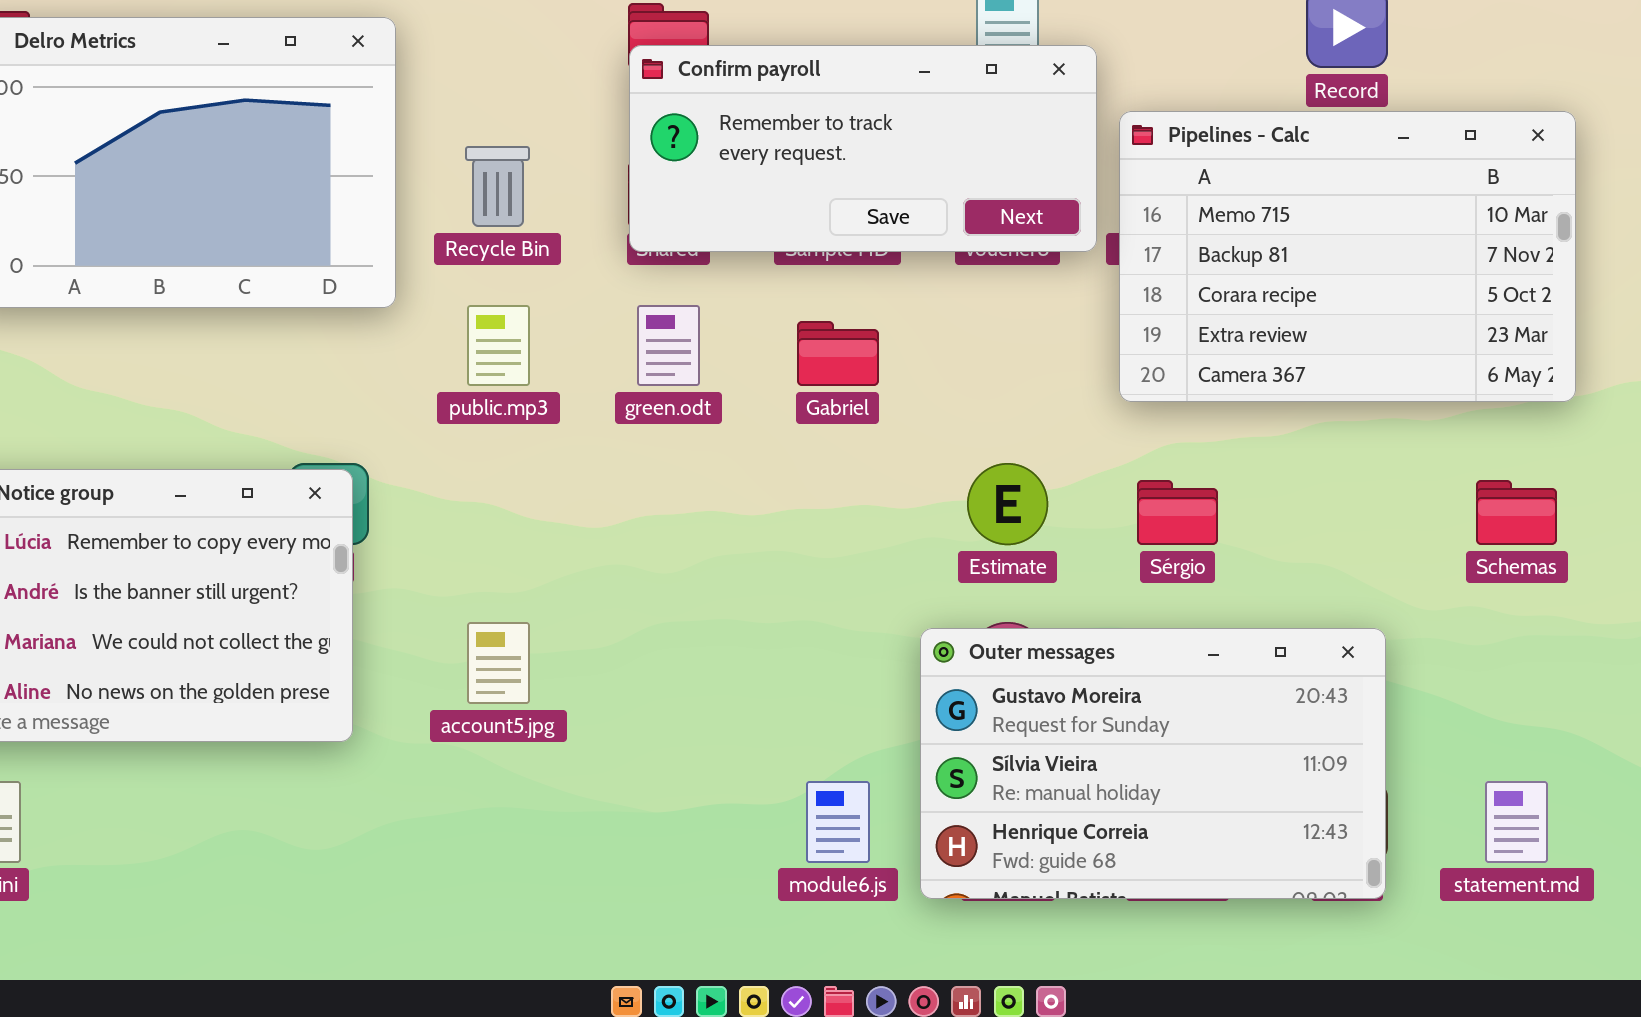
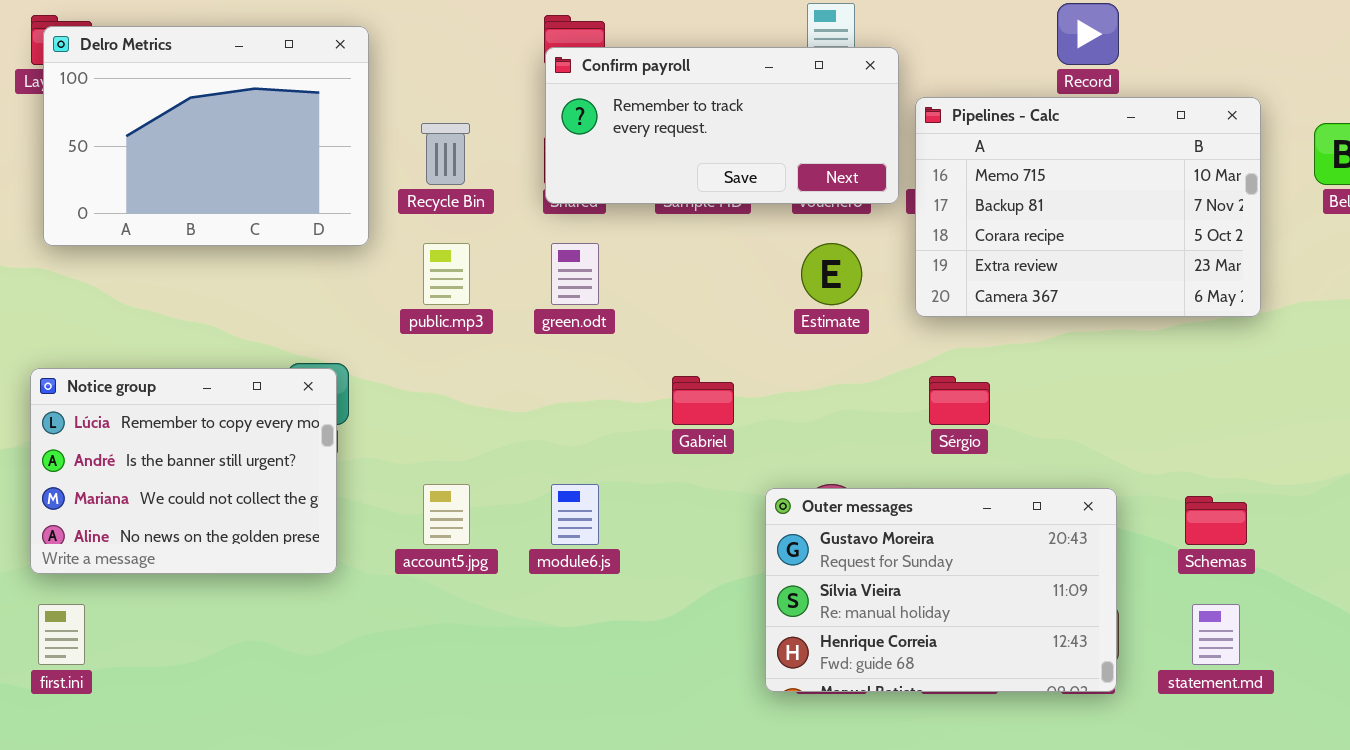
Gabriel: [797,321,879,386] -> [672,376,734,425], moved
Estimate: [967,463,1048,545] -> [801,243,862,305], moved
Schemas: [1476,480,1557,545] -> [1185,496,1247,545], moved
module6.js: [806,781,870,863] -> [551,484,599,545], moved

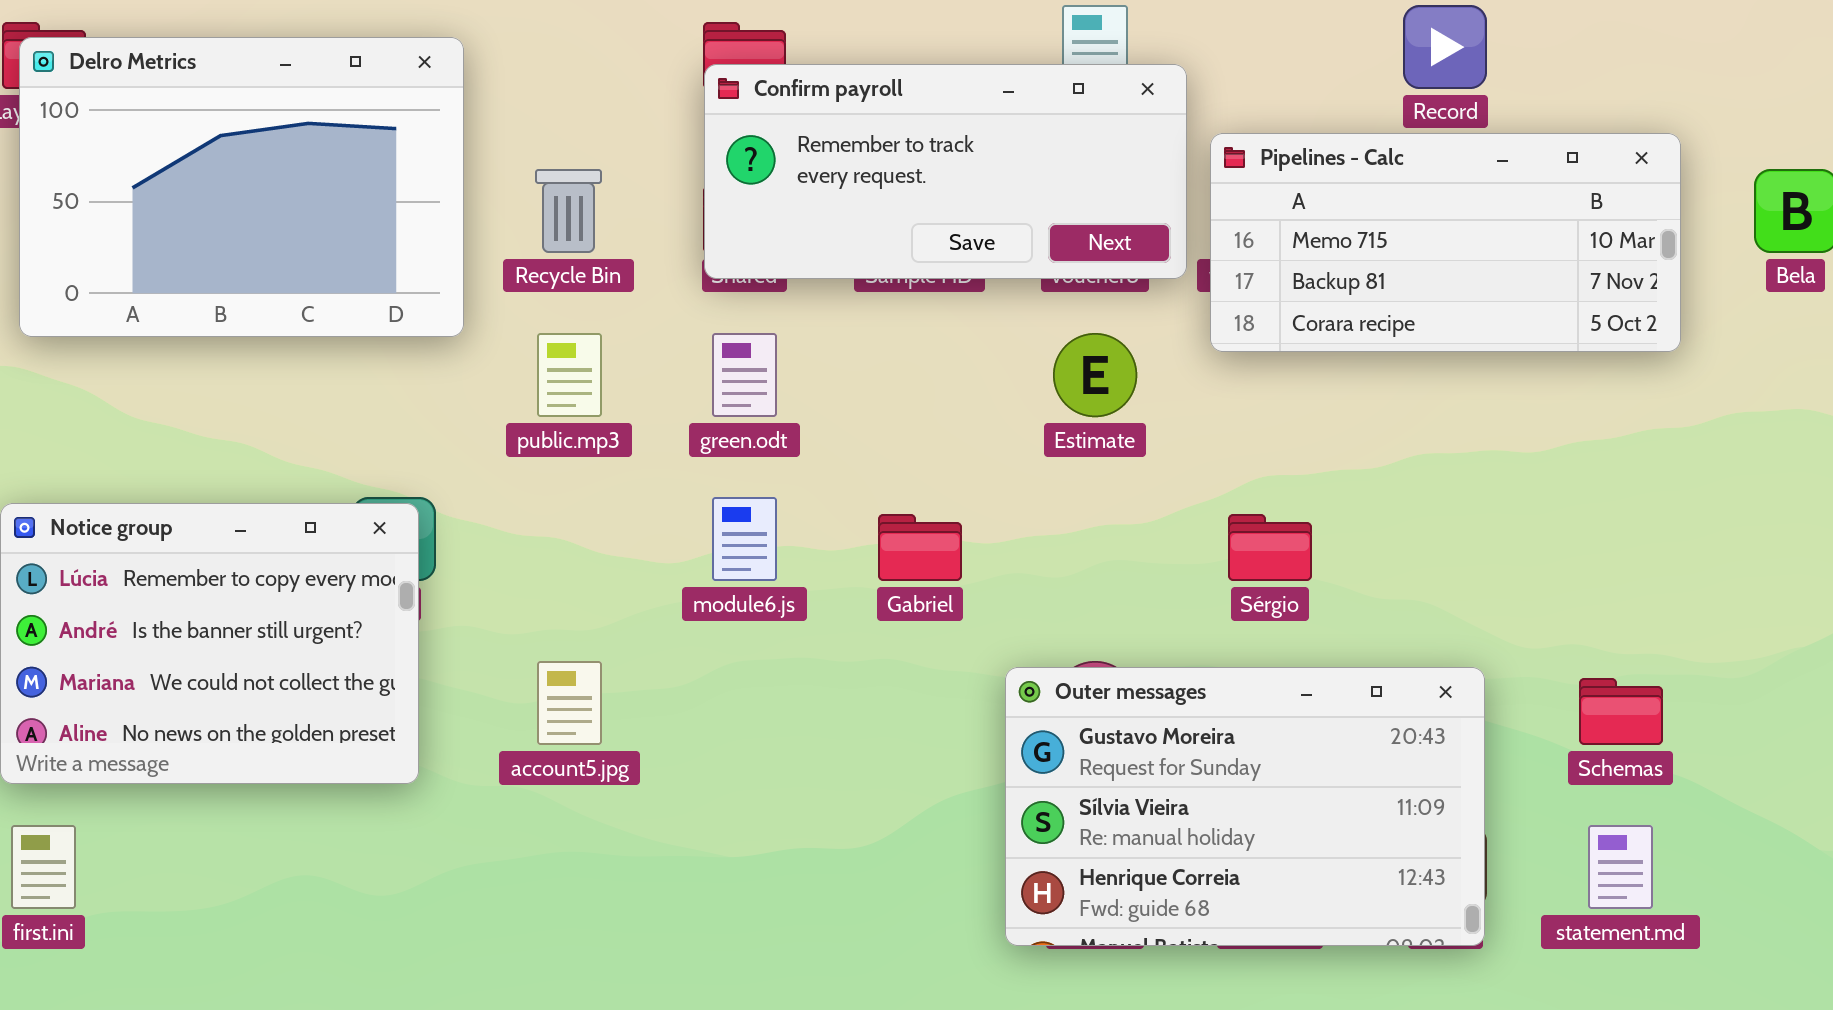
Pipelines - Calc: [915,97,1261,317] -> [1210,133,1681,352], resized
module6.js: [551,484,599,545] -> [712,497,777,581], moved

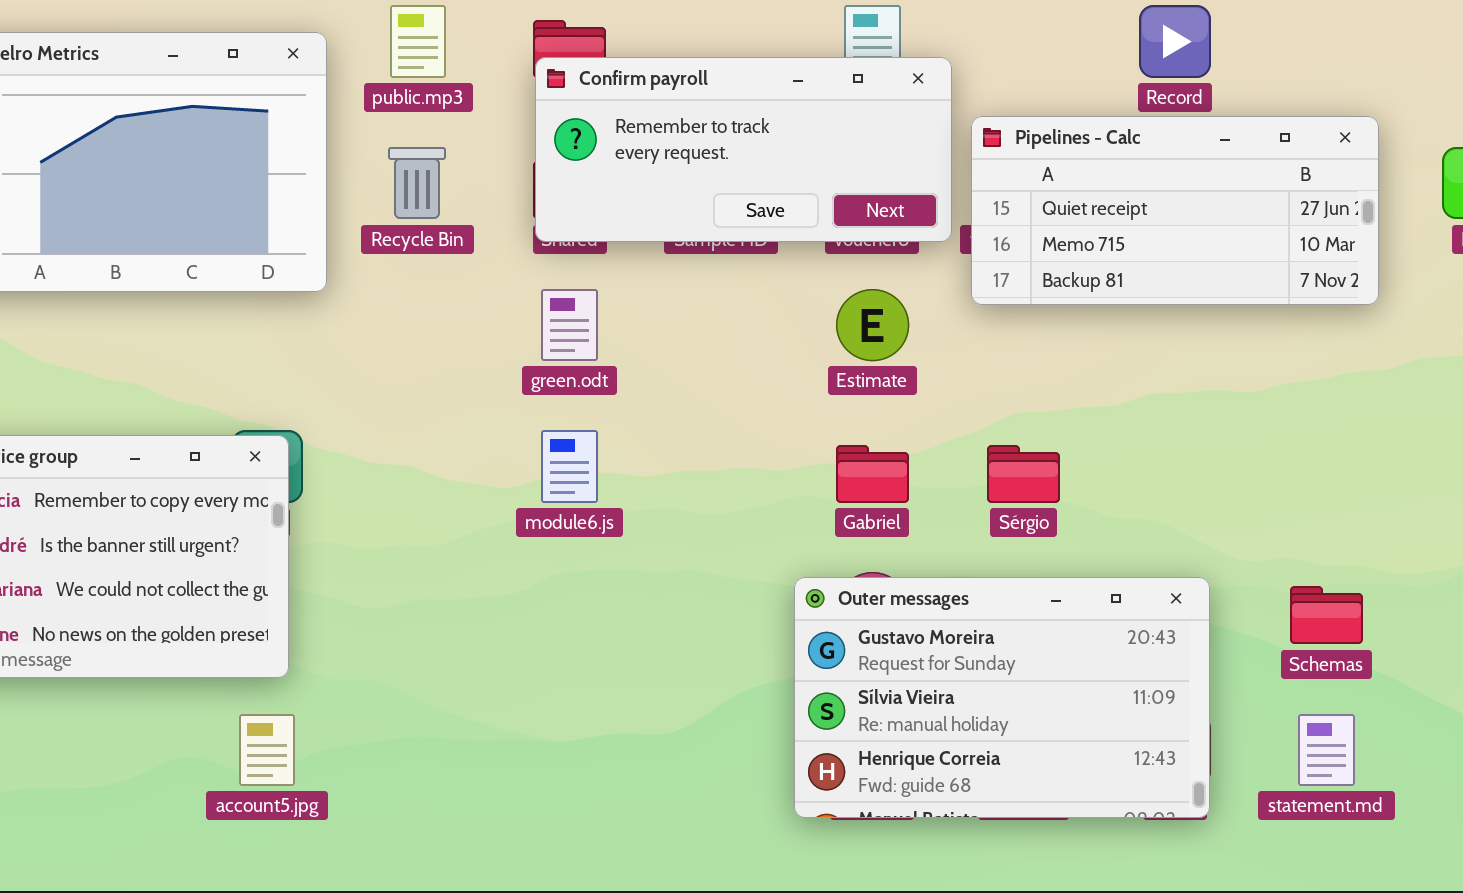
Pipelines - Calc: [1210,133,1681,352] -> [971,116,1379,305], scrolled up 1 row
public.mp3: [537,333,602,417] -> [390,5,446,78], moved
Gabriel: [878,514,962,581] -> [836,445,909,503], moved
account5.jpg: [537,661,602,745] -> [239,714,295,786], moved

